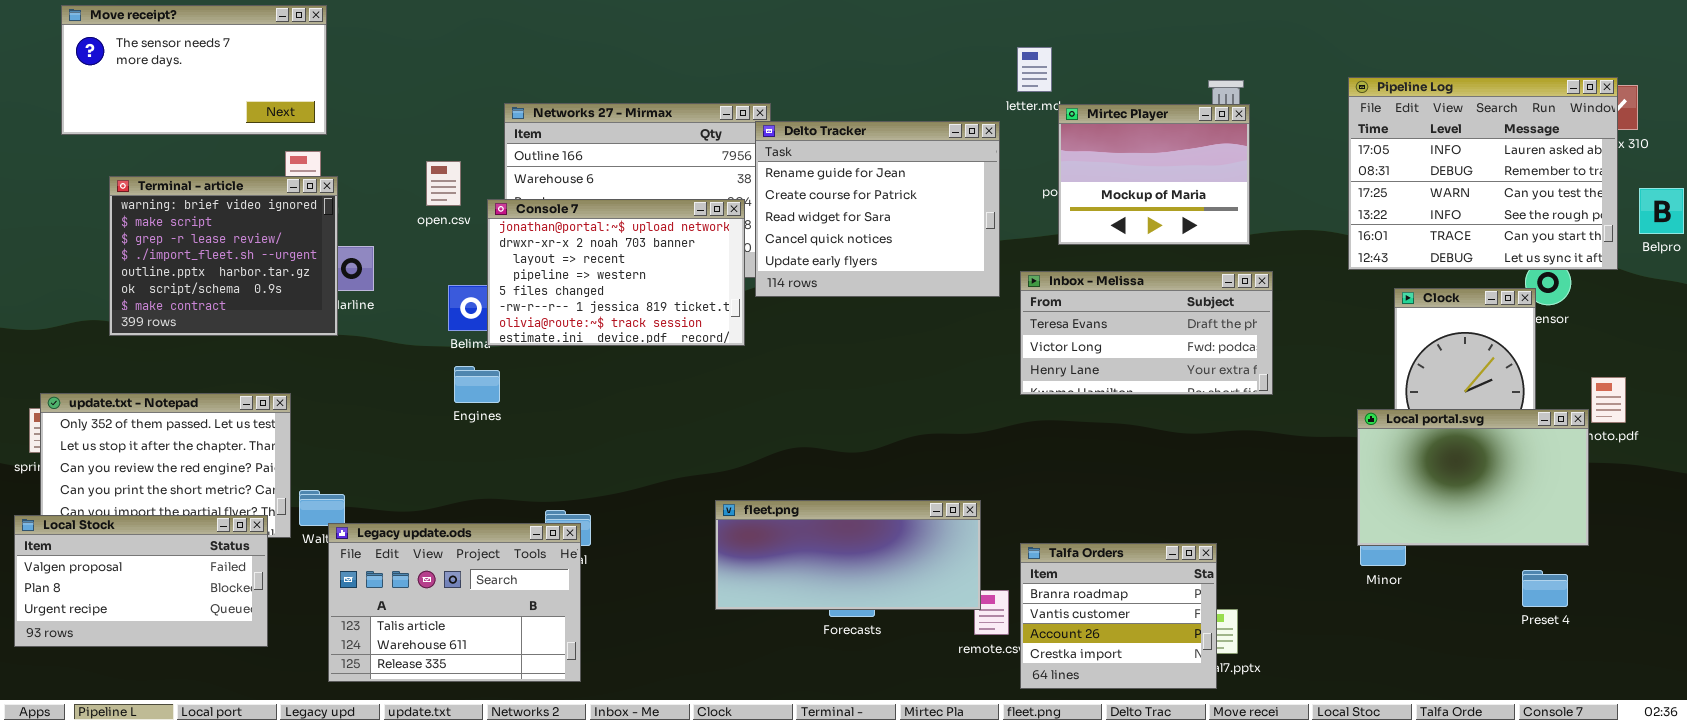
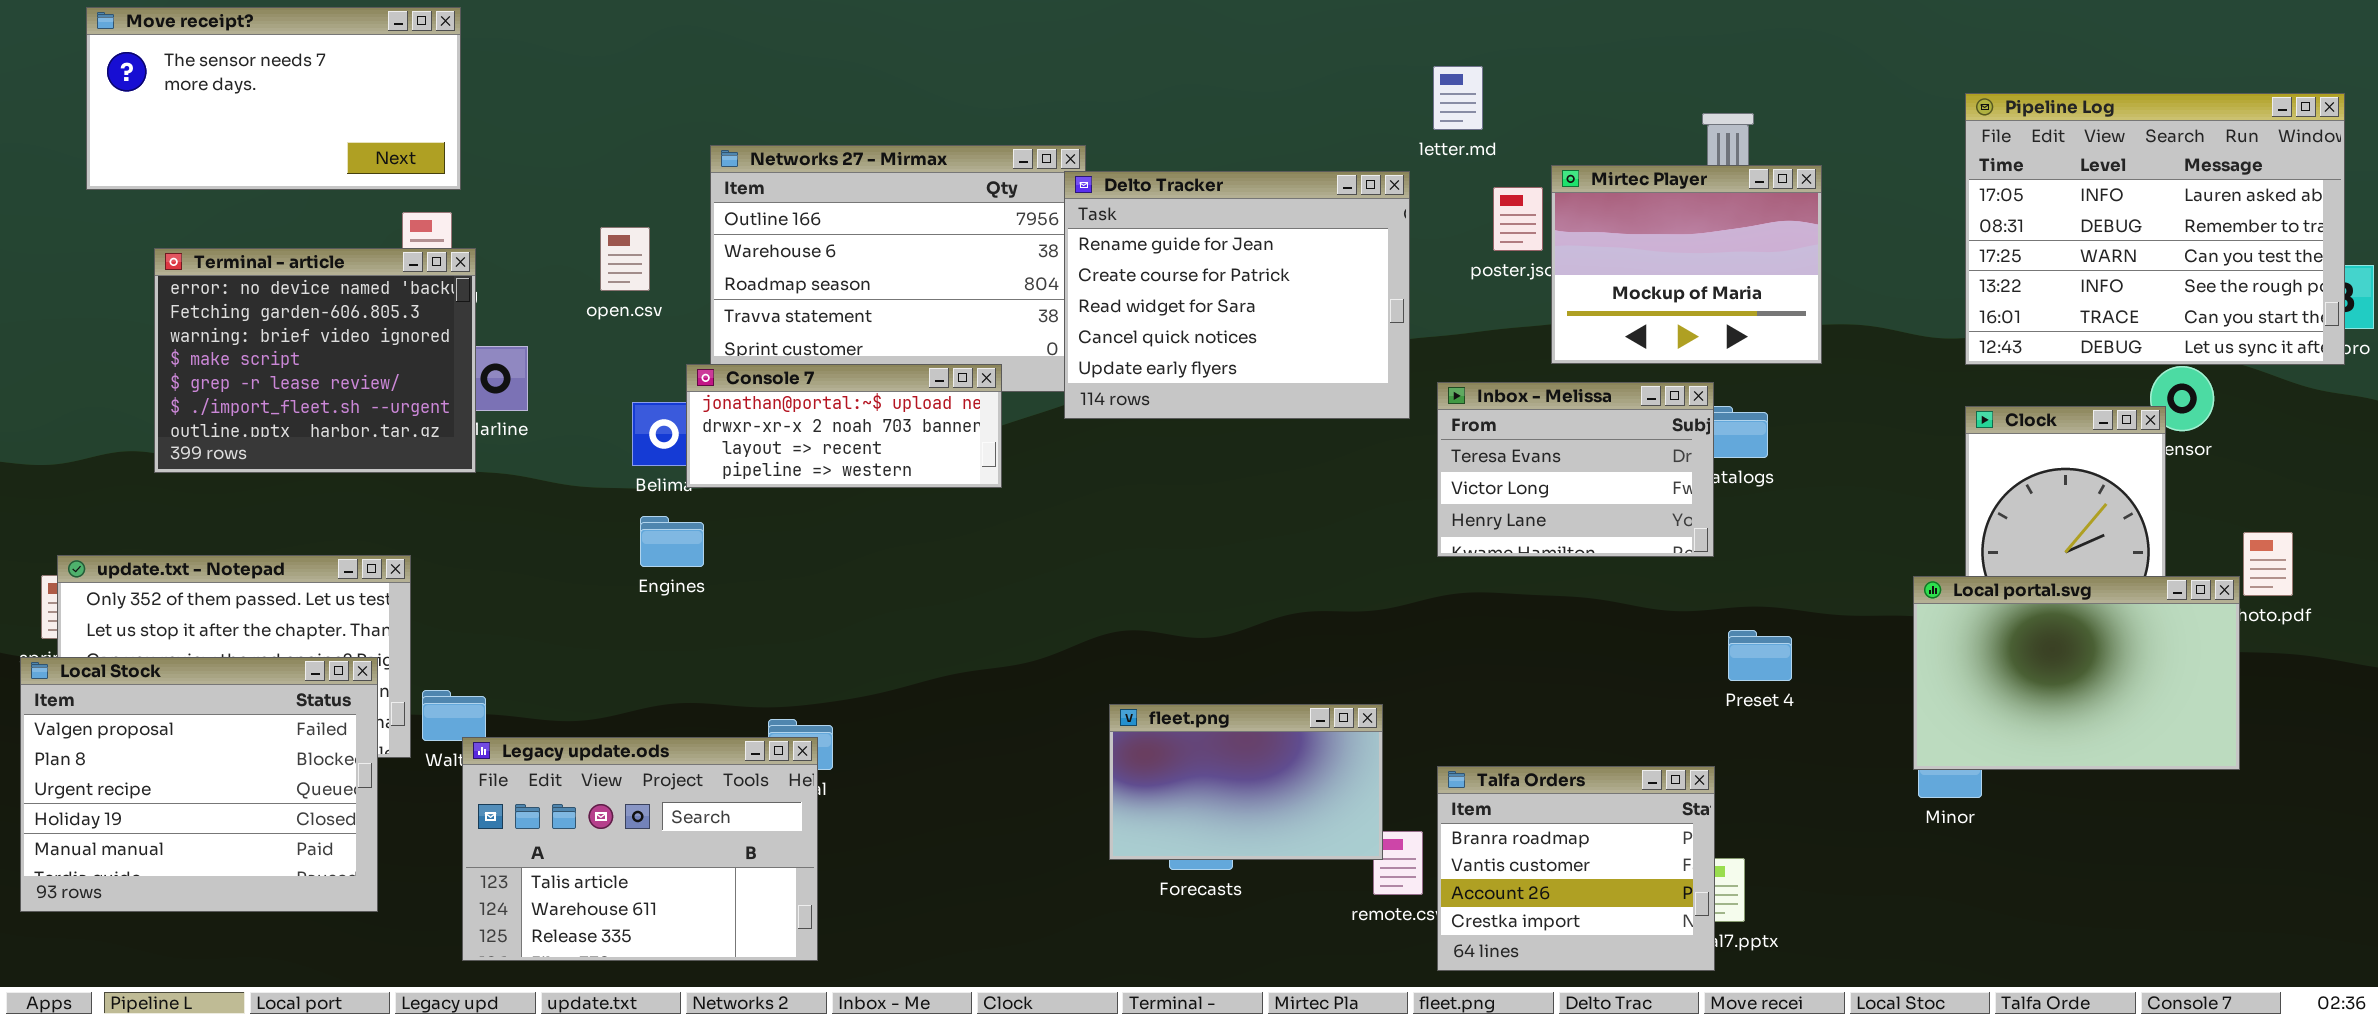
Pipeline Log: [1348,77,1618,270] -> [1965,93,2345,365], moved
Mirtec Player: [1058,104,1250,245] -> [1551,165,1822,364], moved
Terminal - article: [109,176,338,336] -> [154,248,476,473], scrolled up 2 rows
Console 7: [487,199,745,346] -> [686,364,1002,488], resized
Inbox - Melissa: [1020,271,1273,395] -> [1437,382,1714,557], resized
fleet.png: [715,500,981,610] -> [1109,704,1383,860], resized
Local Stock: [14,515,268,647] -> [20,657,378,912], resized
Preset 4: [1522,570,1568,607] -> [1728,630,1792,681], moved

